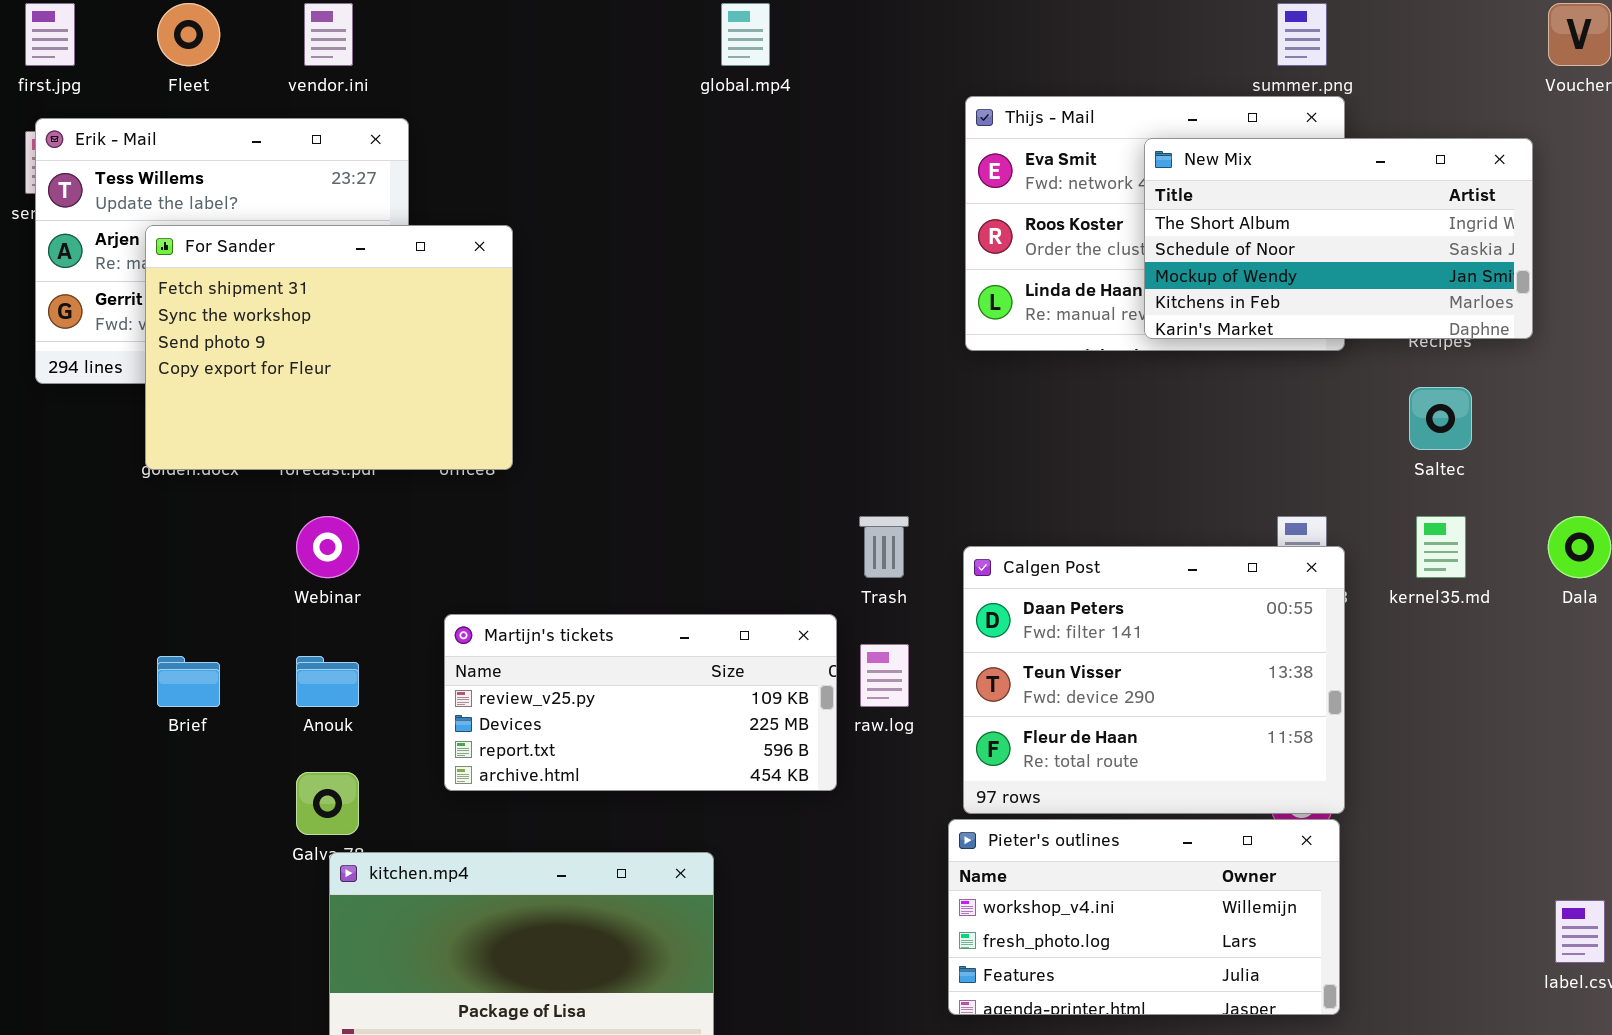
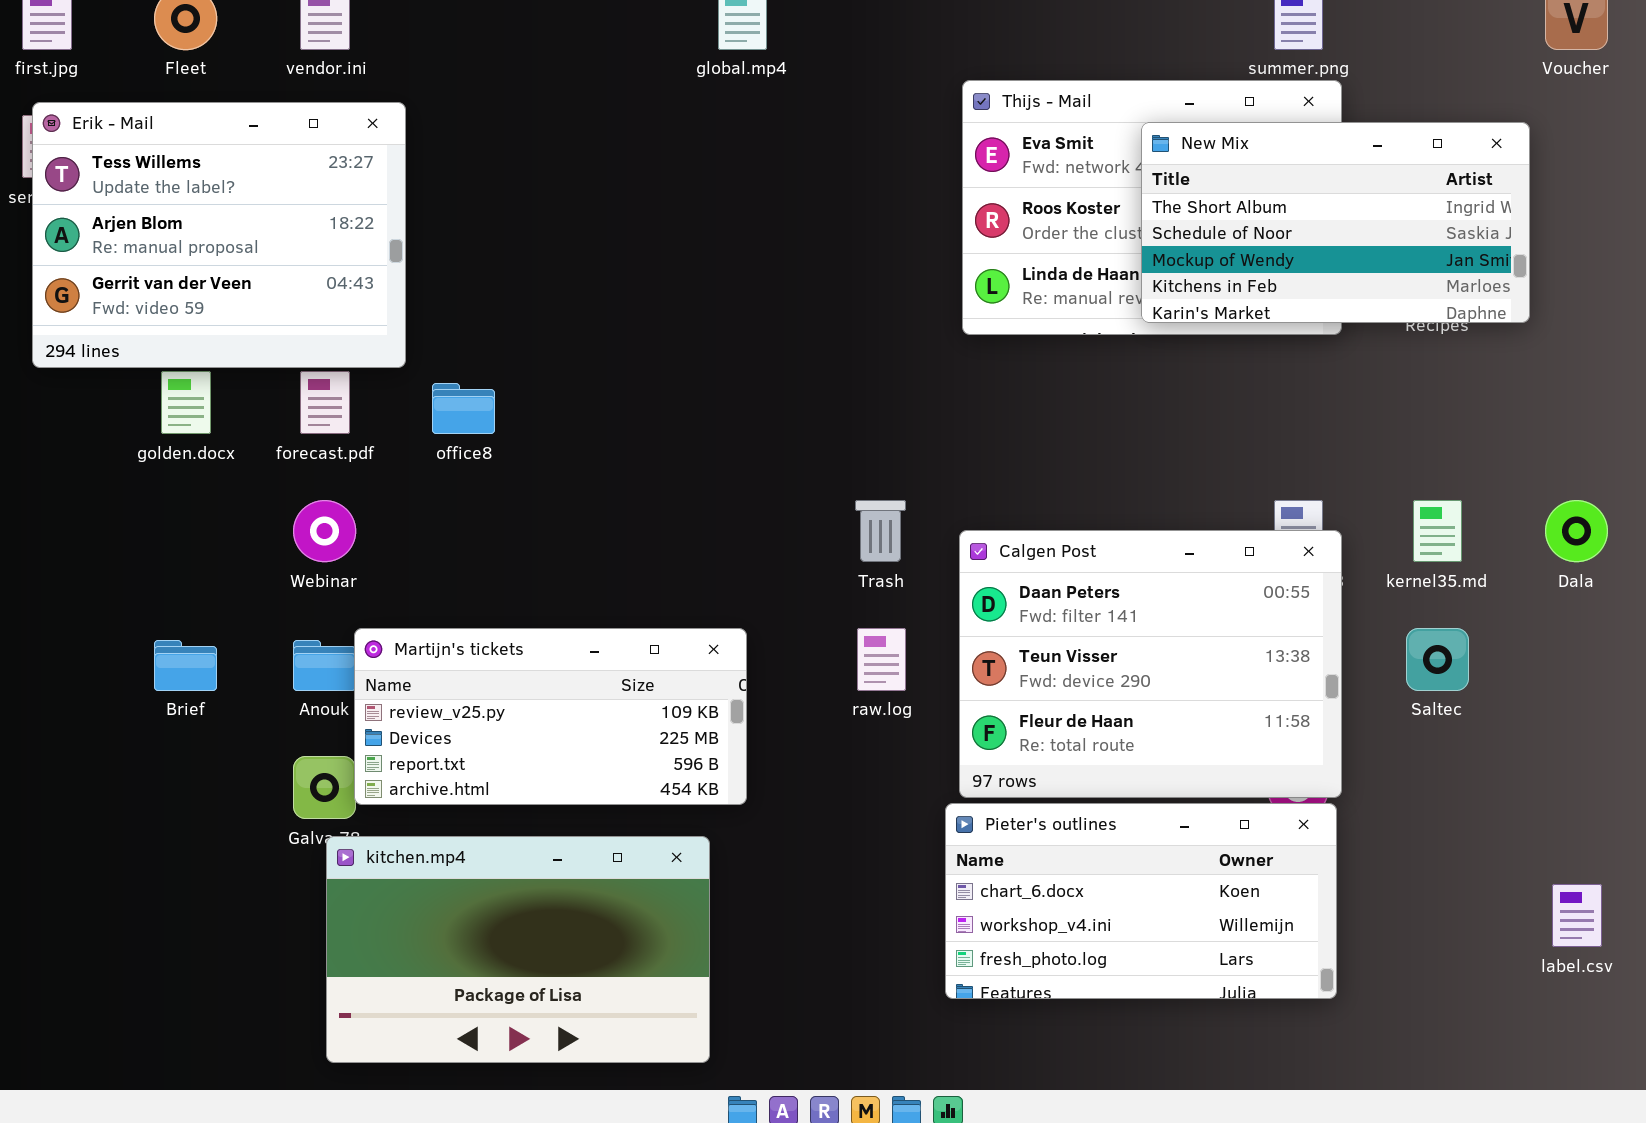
For Sander: [145,225,513,470] -> none, closed
Saltec: [1409,387,1472,450] -> [1406,628,1469,691], moved
Martijn's tickets: [444,614,837,791] -> [354,628,747,805], moved
Pieter's outlines: [948,819,1340,1015] -> [945,803,1337,999], scrolled up 1 row

